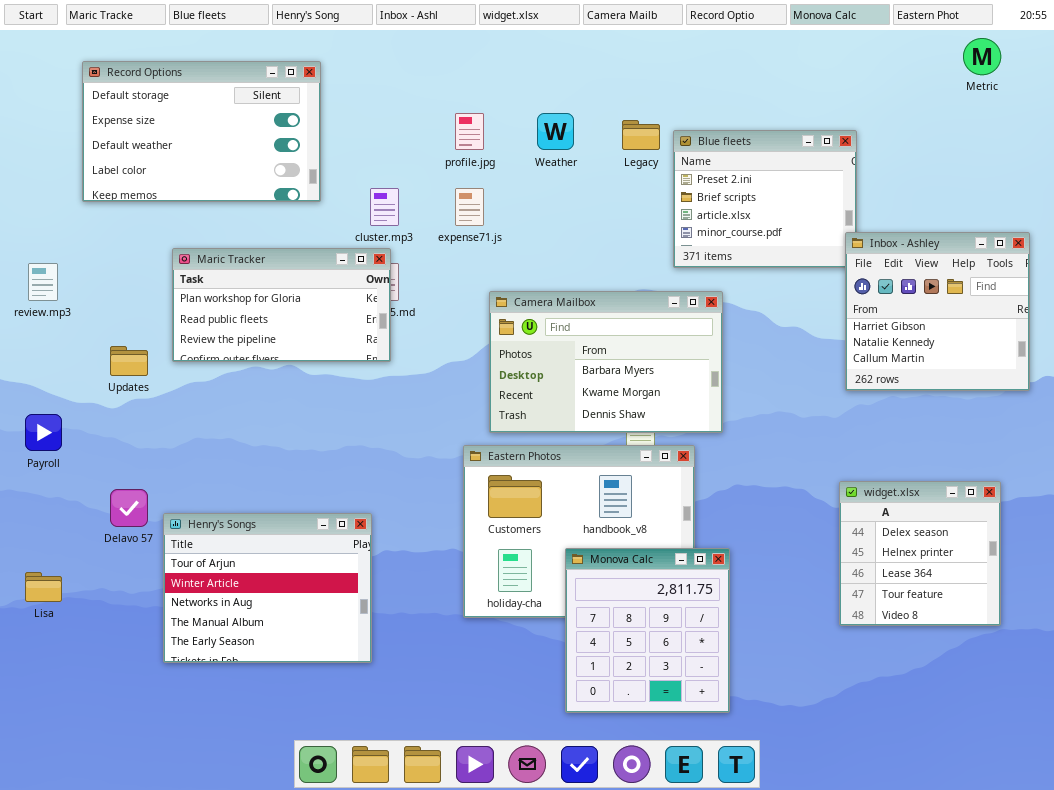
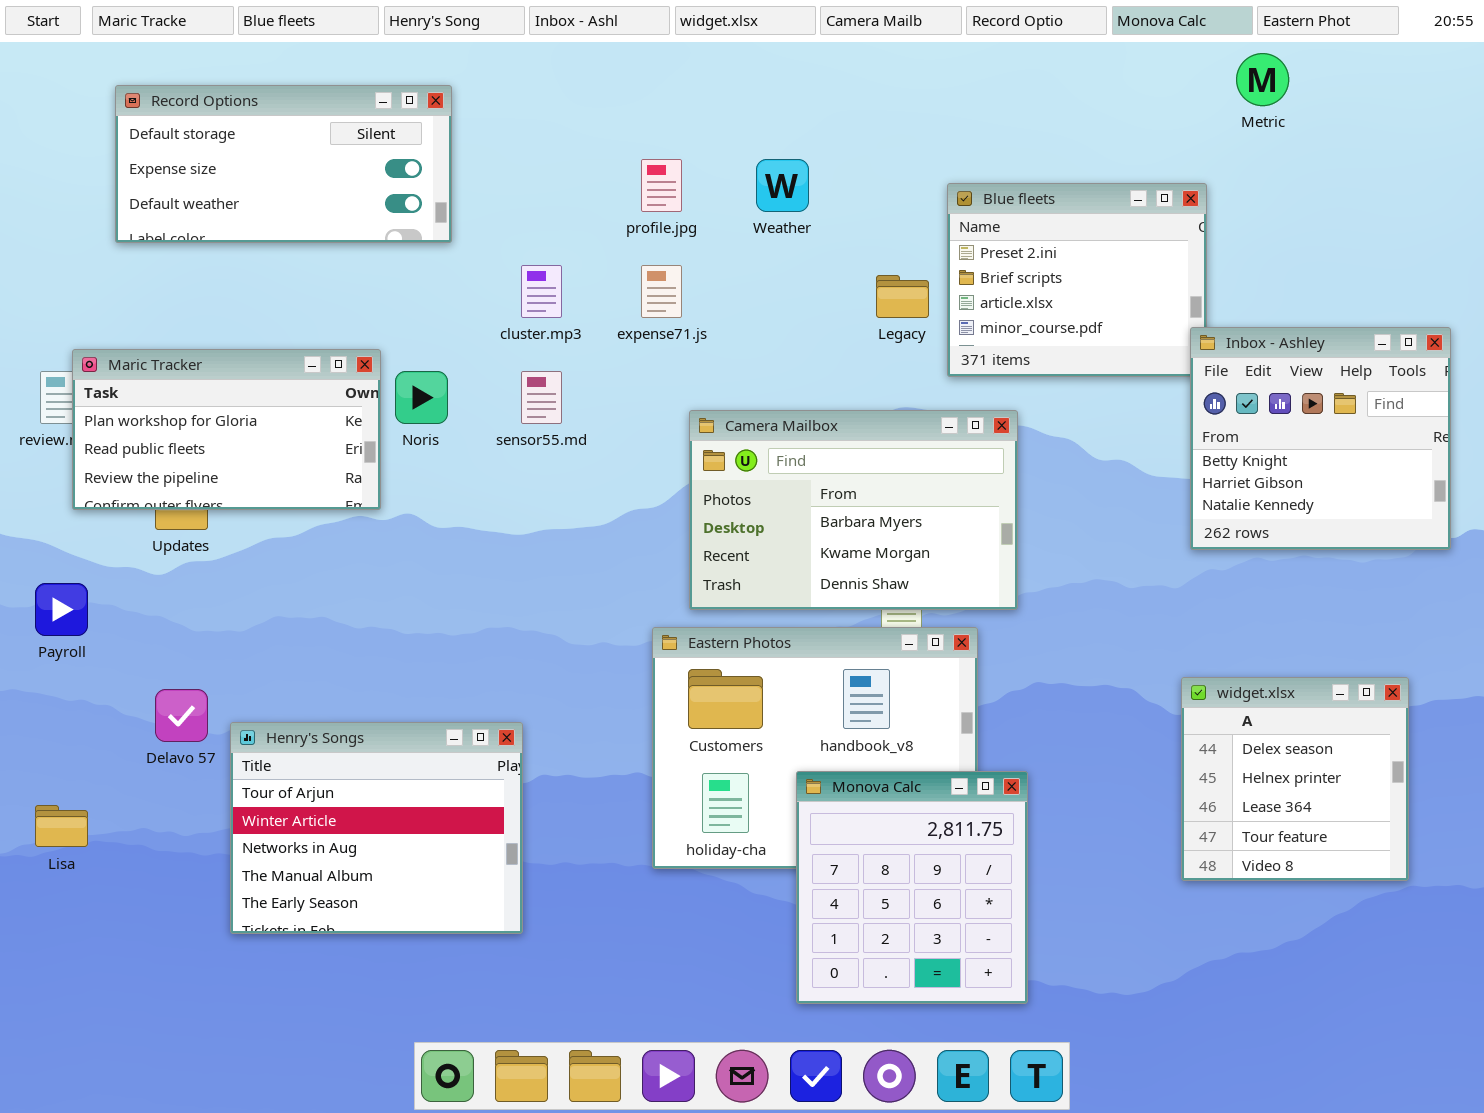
Metric: [963,38,1001,75] -> [1236,53,1289,106], moved
Record Options: [82,61,321,202] -> [115,85,452,243], resized
Legacy: [622,120,660,150] -> [876,275,929,318], moved
Inbox - Ashley: [845,232,1030,391] -> [1190,327,1451,550], scrolled up 1 row
Maric Tracker: [172,248,391,362] -> [72,349,381,510], moved

